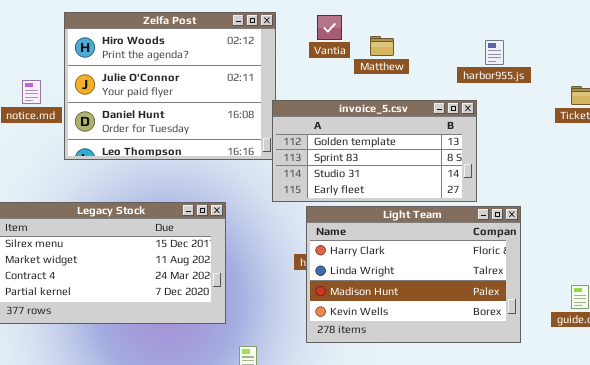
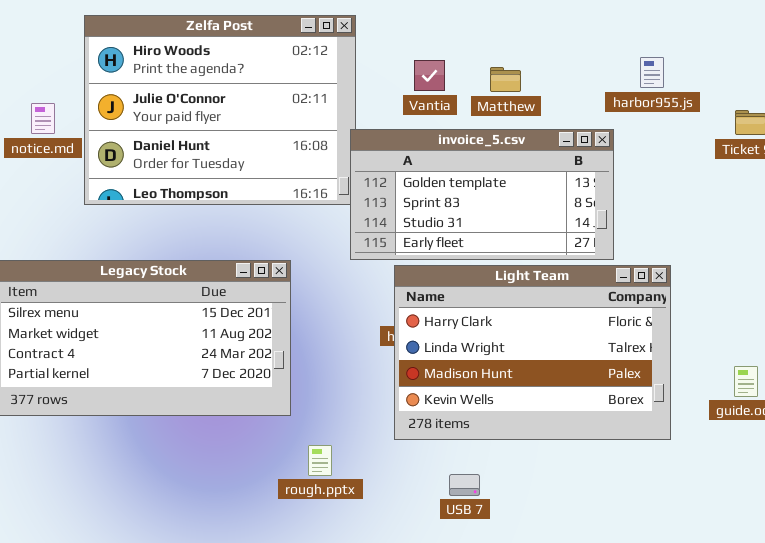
Vantia: [317,15,342,40] -> [414,60,445,91], moved
Matthew: [370,36,394,56] -> [490,67,521,92], moved
harbor955.js: [485,40,504,65] -> [640,57,664,88], moved

